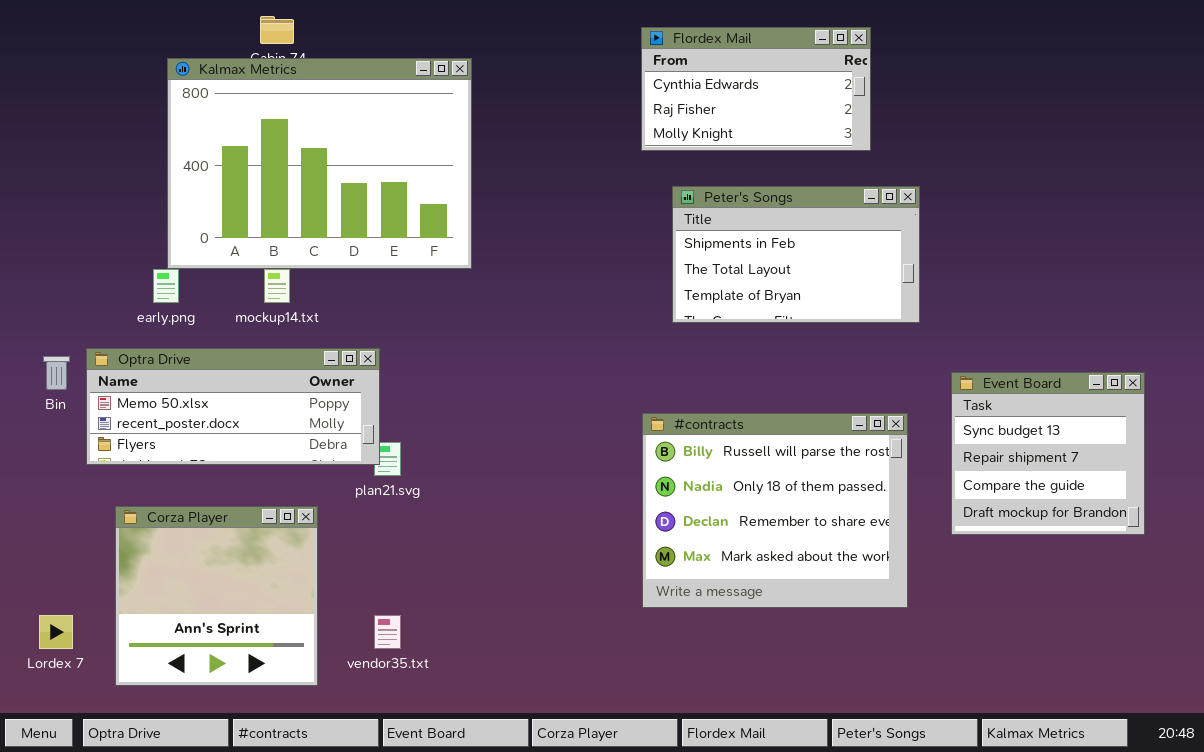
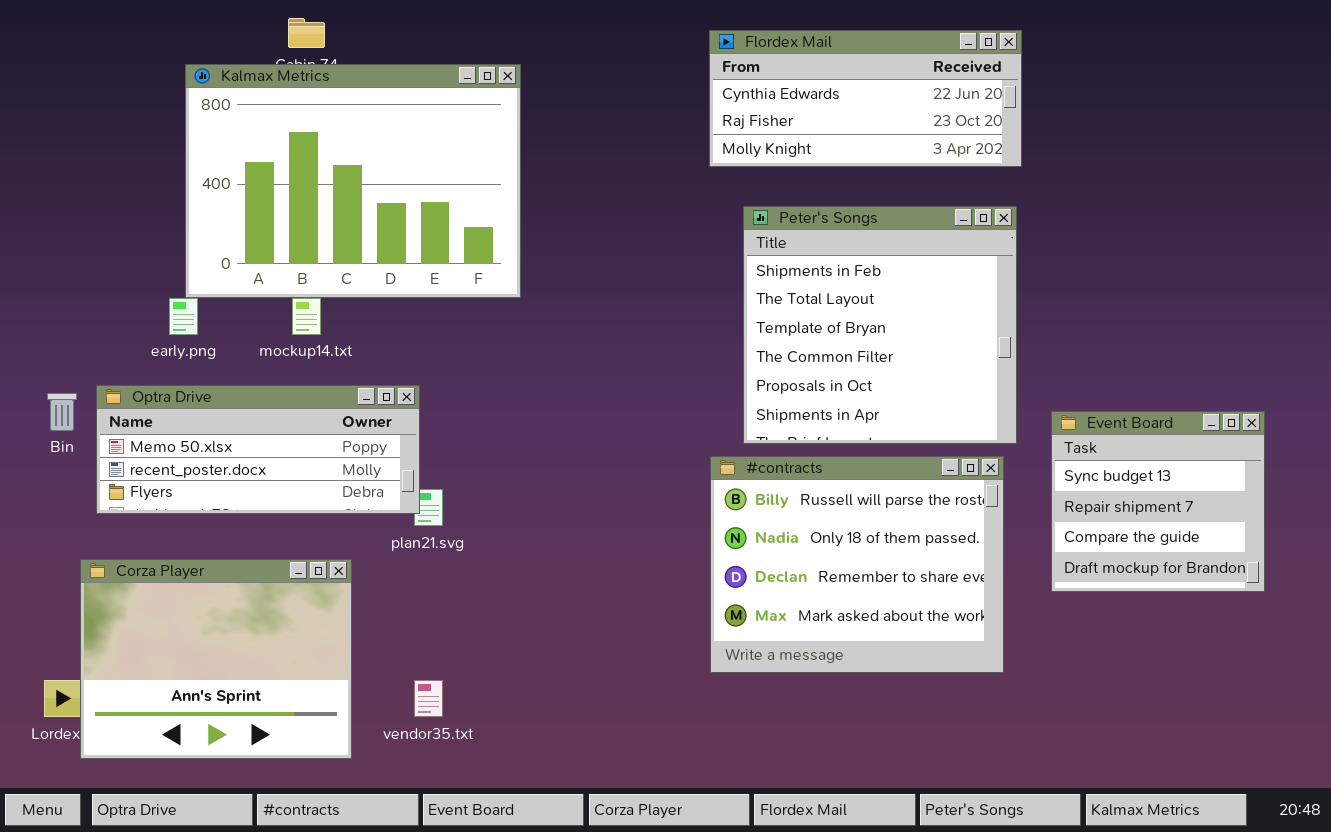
Flordex Mail: [641,27,871,151] -> [709,30,1022,167], resized
Peter's Songs: [672,186,920,323] -> [743,206,1017,444], resized
Corza Player: [115,506,318,686] -> [80,559,352,759], resized

